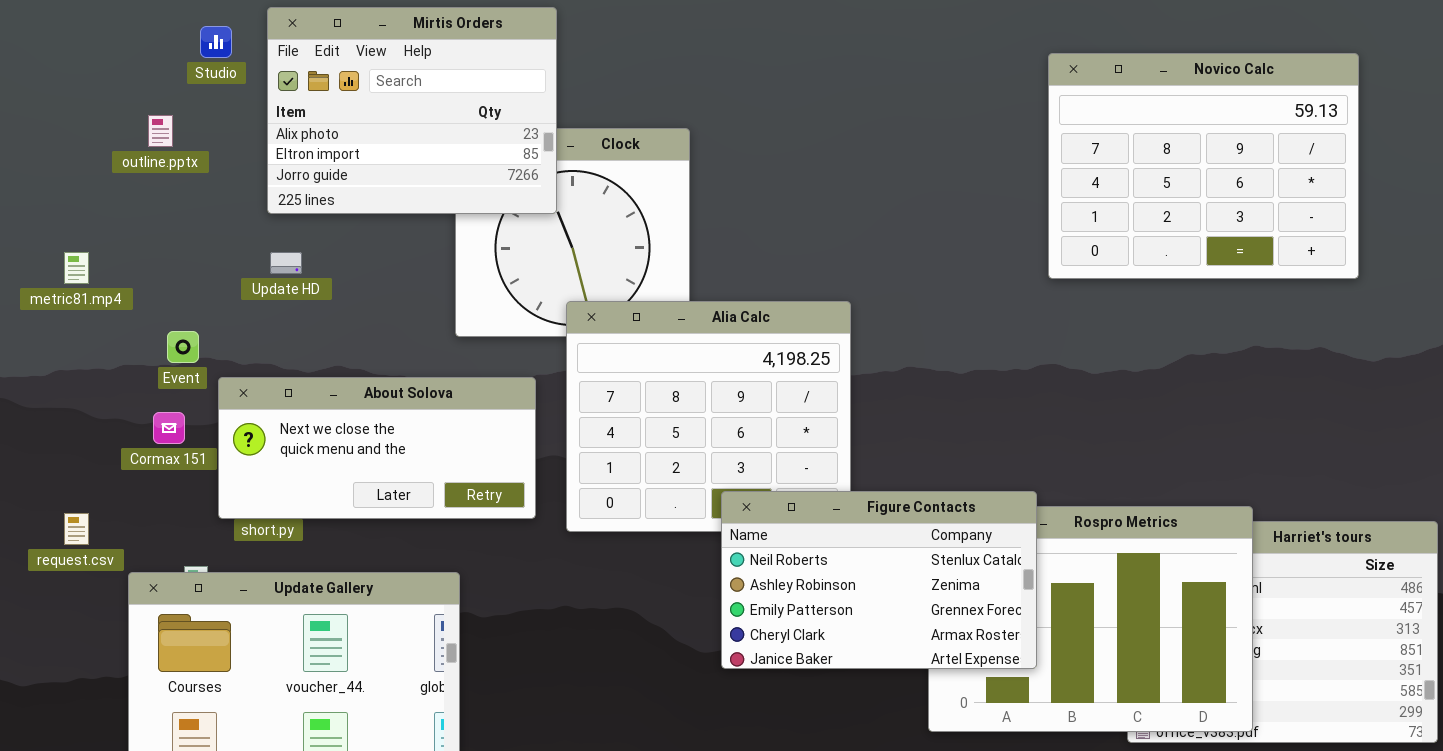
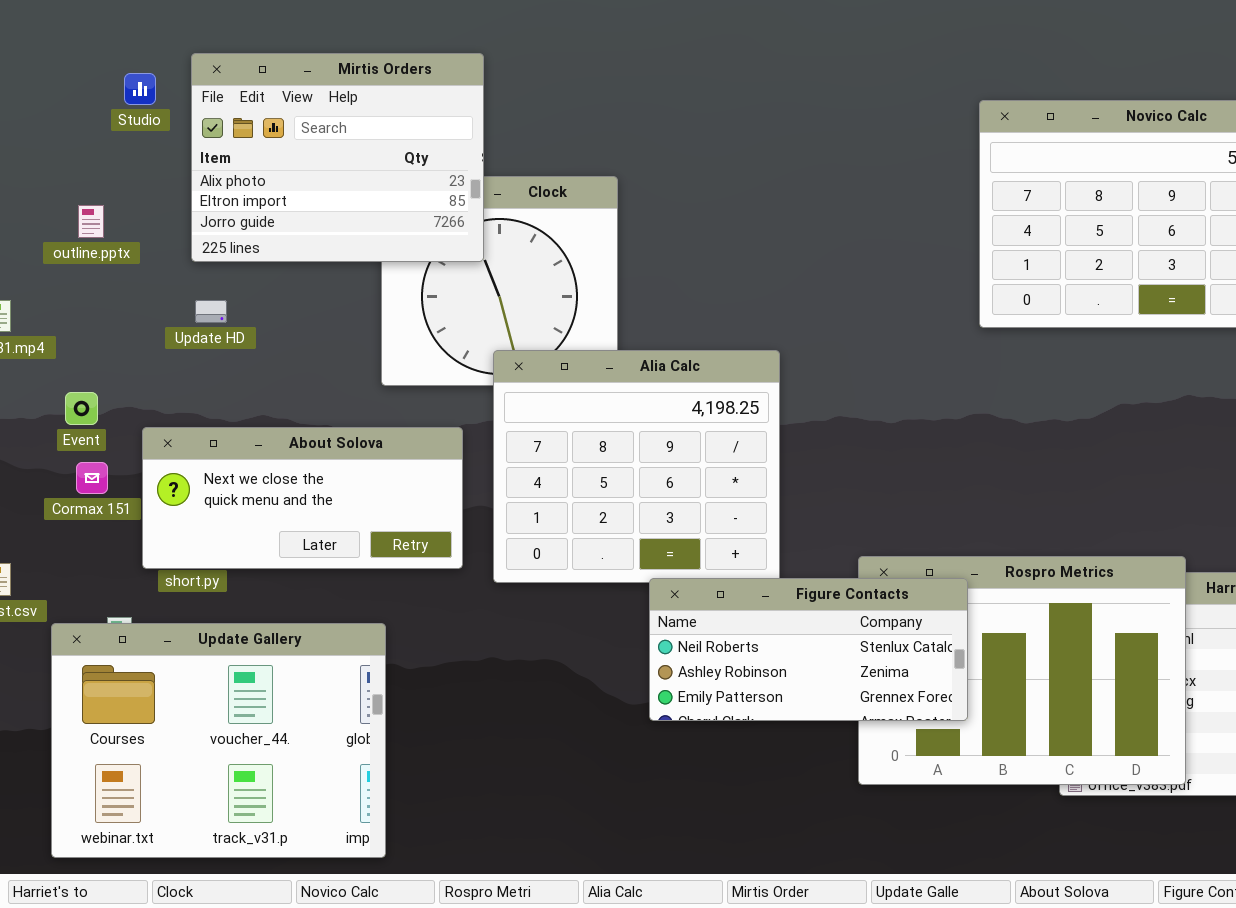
outline.pptx: [148,115,173,147] -> [78,205,104,238], moved
Event: [167,331,199,363] -> [65,392,98,425], moved
Figure Contacts: [721,491,1037,669] -> [649,578,968,721], resized

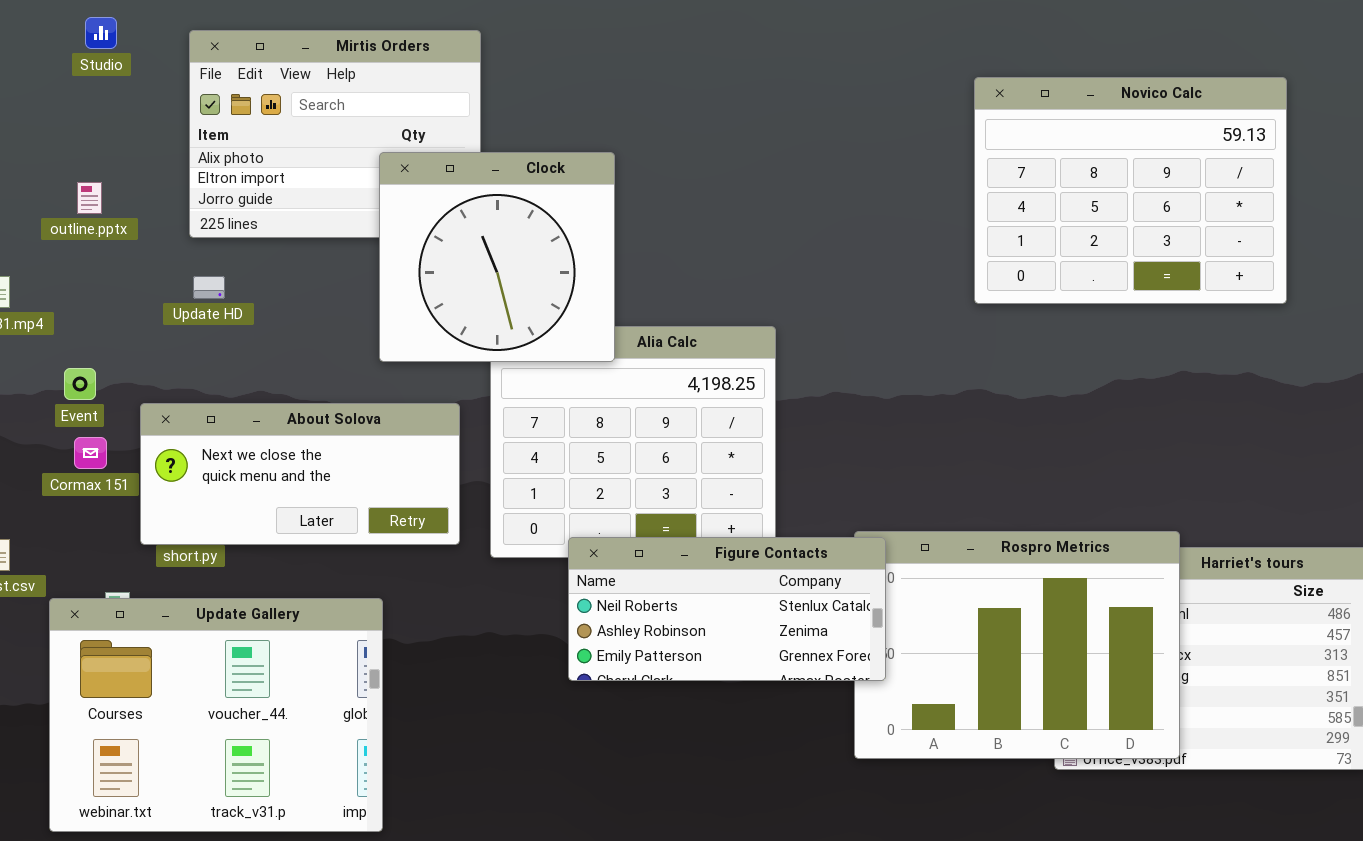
Studio: [124,73,156,105] -> [85,17,117,49], moved
Clock: [381,176,618,386] -> [379,152,615,362], raised
Figure Contacts: [649,578,968,721] -> [568,537,886,681], moved

